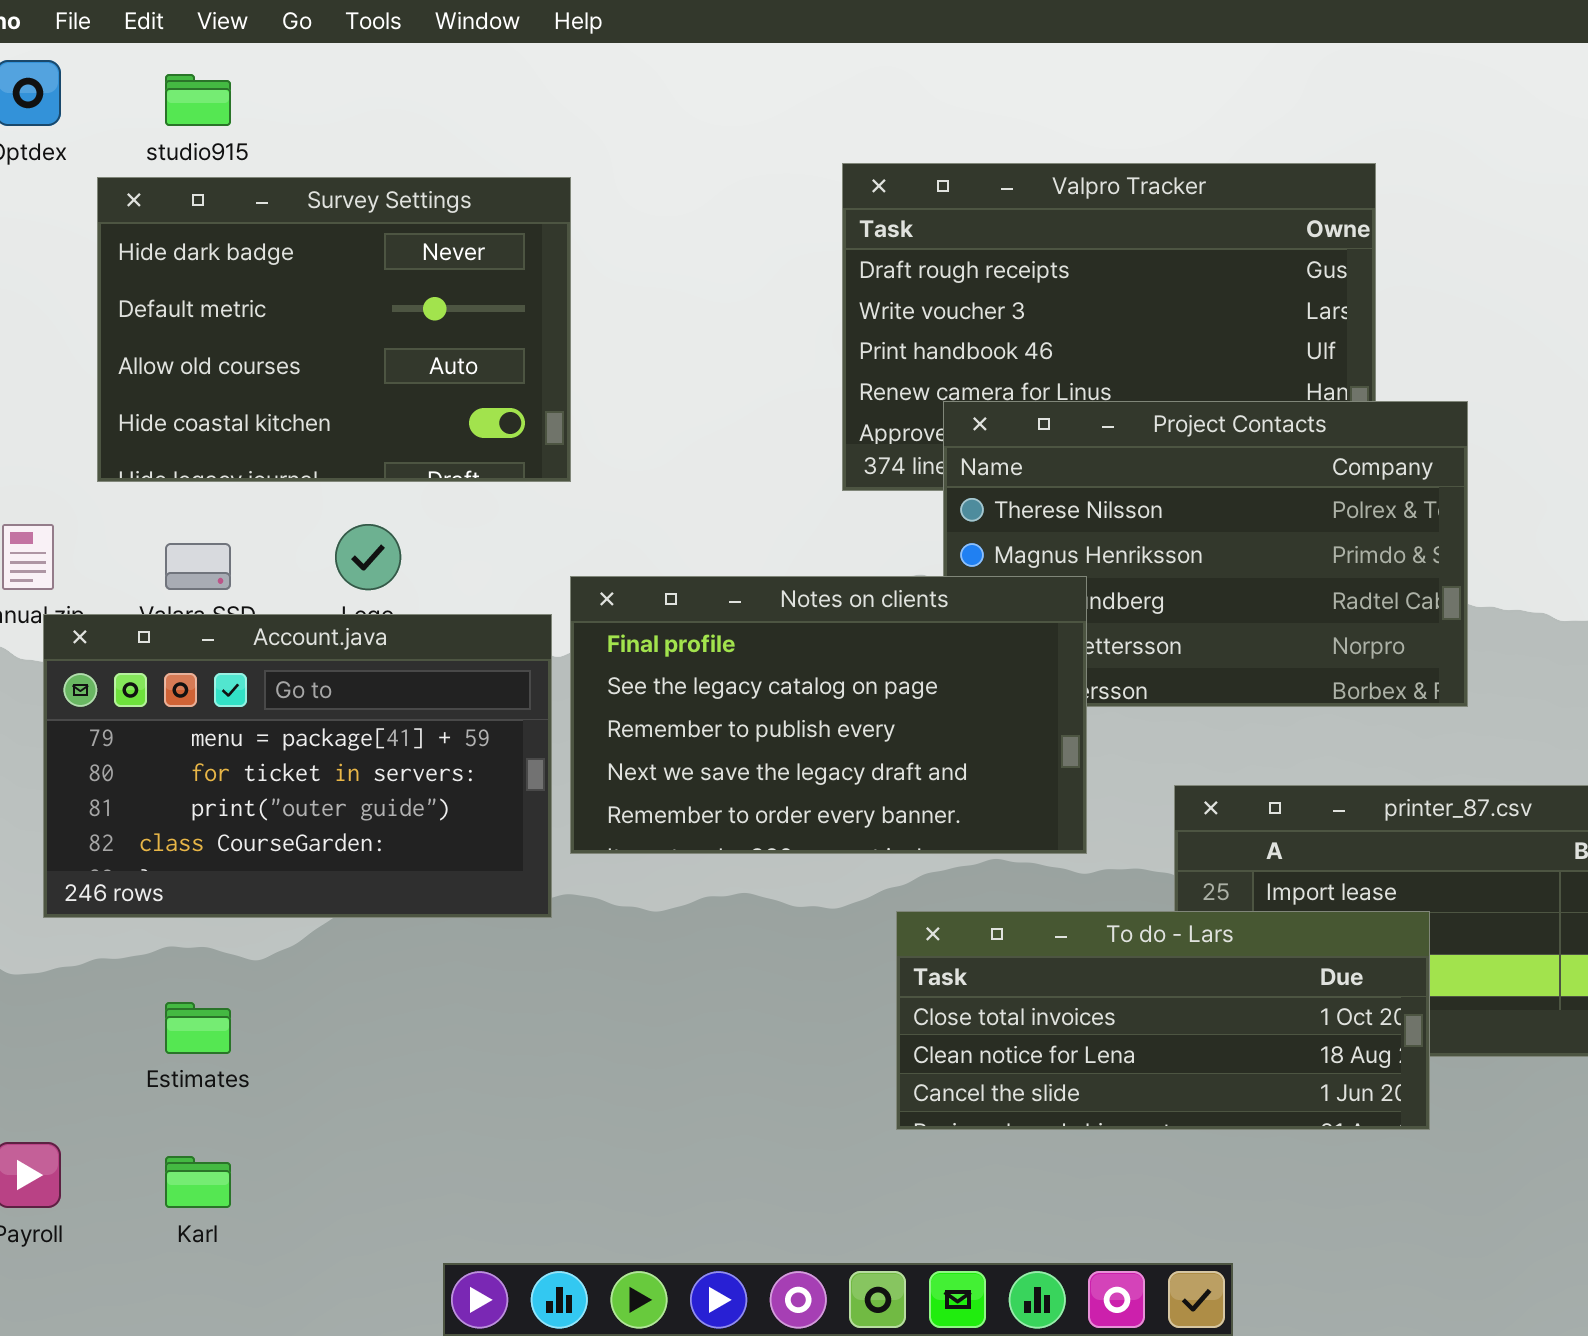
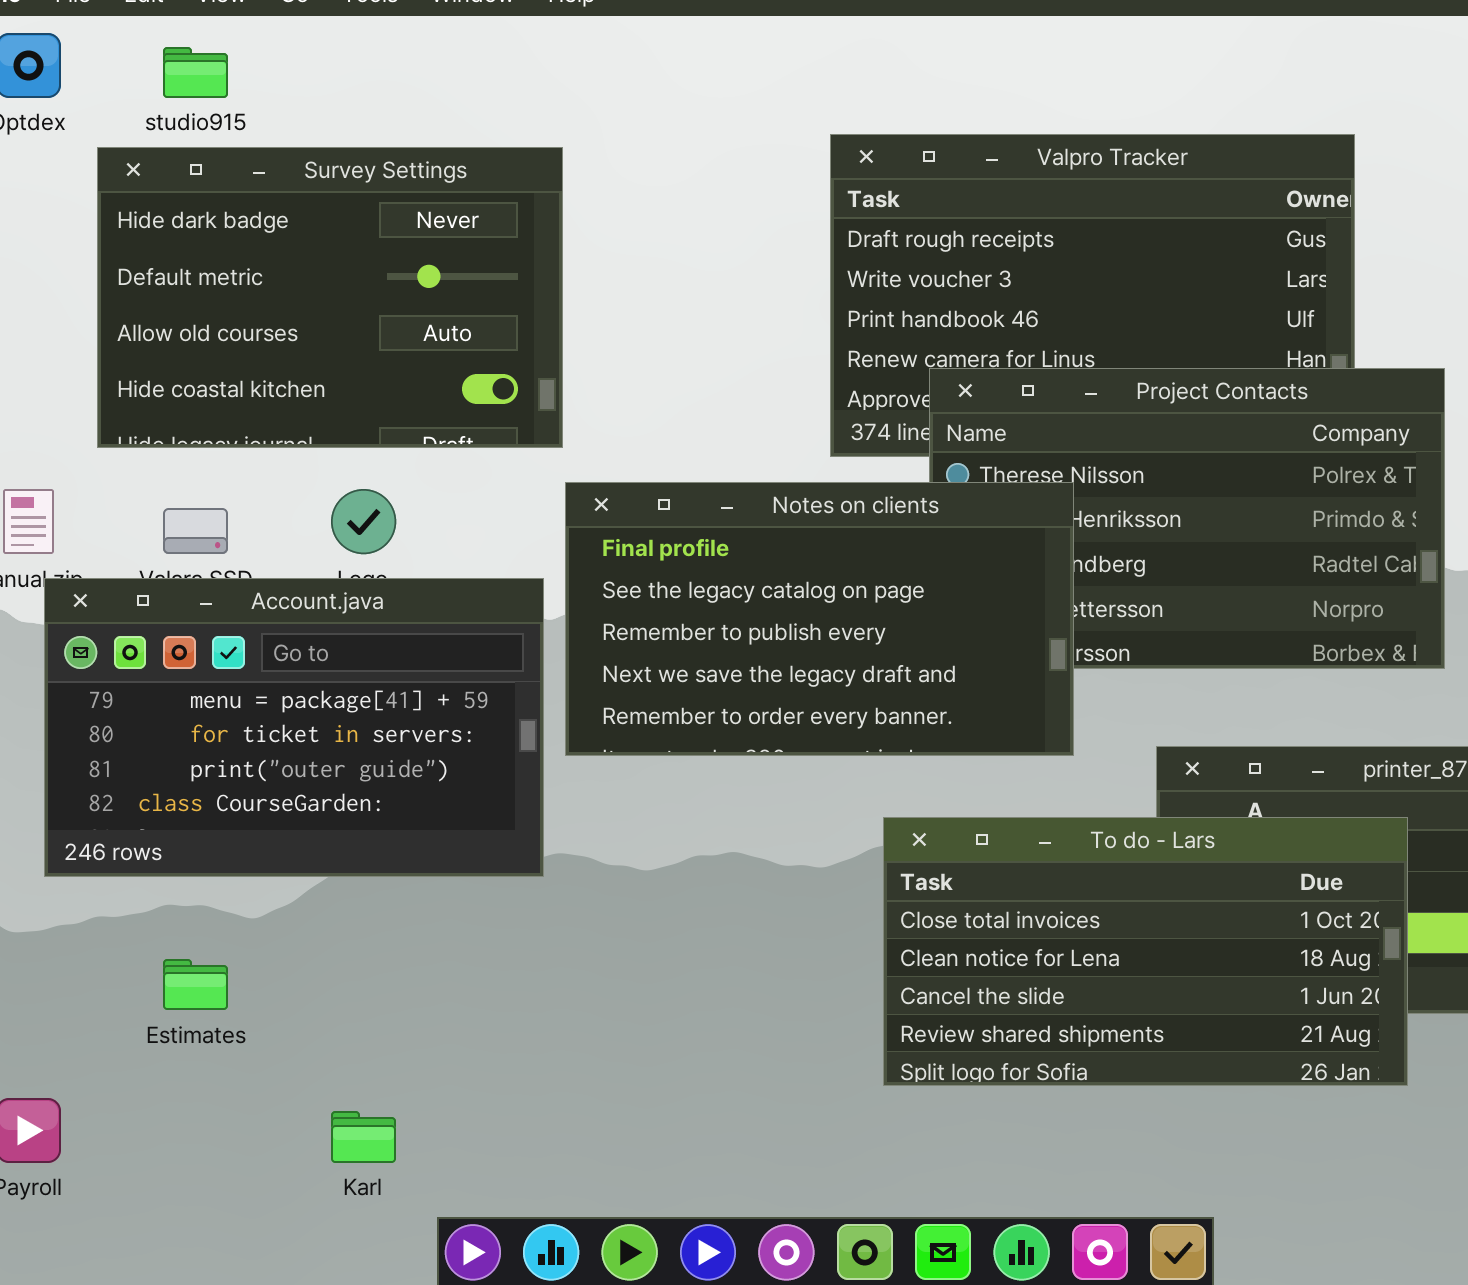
Notes on clients: [570,576,1087,854] -> [565,482,1074,756], moved
To do - Lars: [896,911,1430,1130] -> [883,817,1408,1086], resized
Karl: [165,1156,231,1208] -> [331,1111,396,1163], moved

